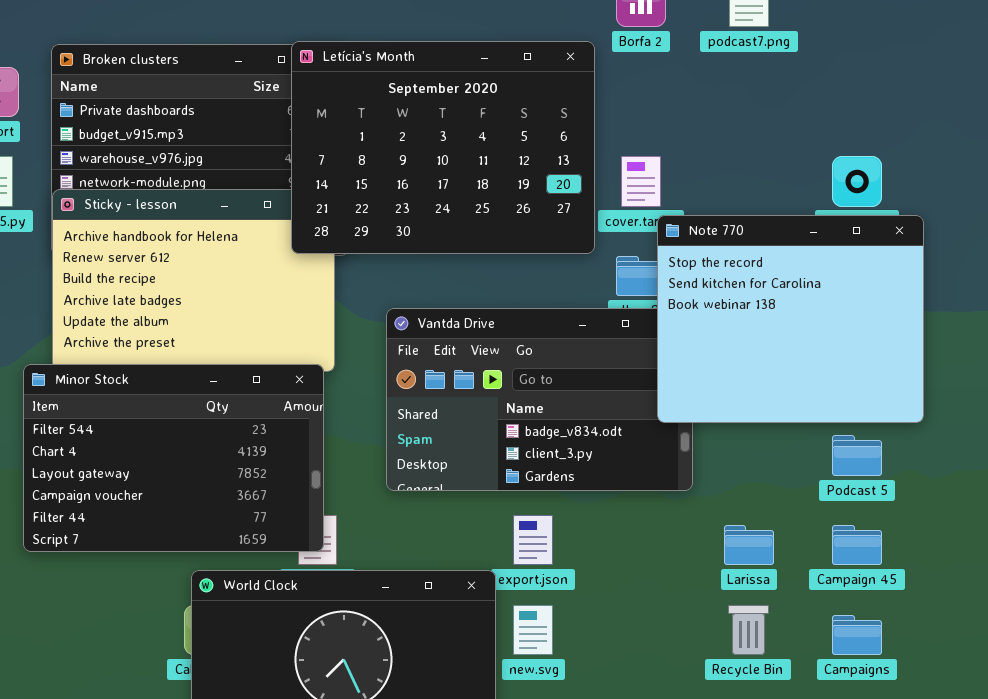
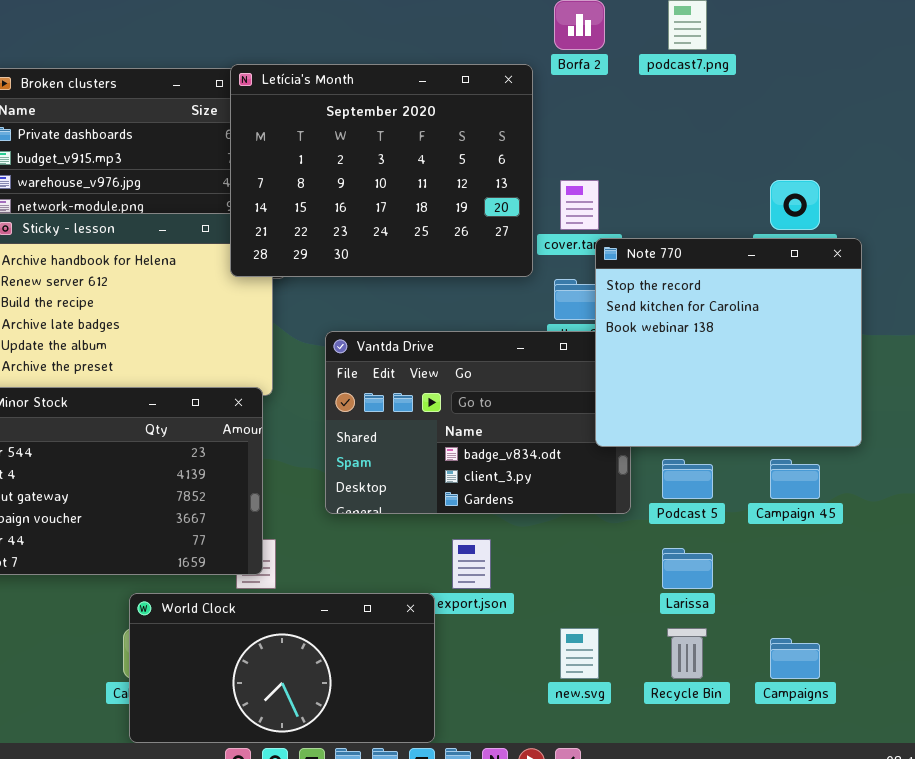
Podcast 5: [832,435,882,476] -> [662,459,713,499], moved
Campaign 45: [832,525,882,565] -> [770,459,820,499], moved
new.svg: [513,605,553,655] -> [560,628,599,679], moved

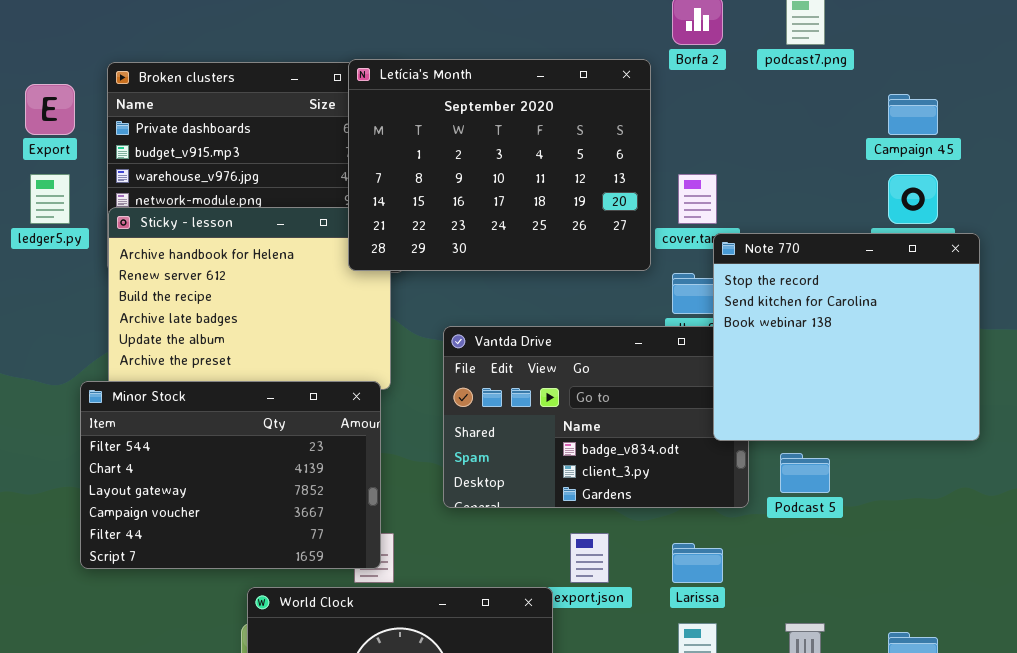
Campaign 45: [770,459,820,499] -> [888,94,938,135], moved
Larissa: [662,548,713,589] -> [672,543,723,583], moved

